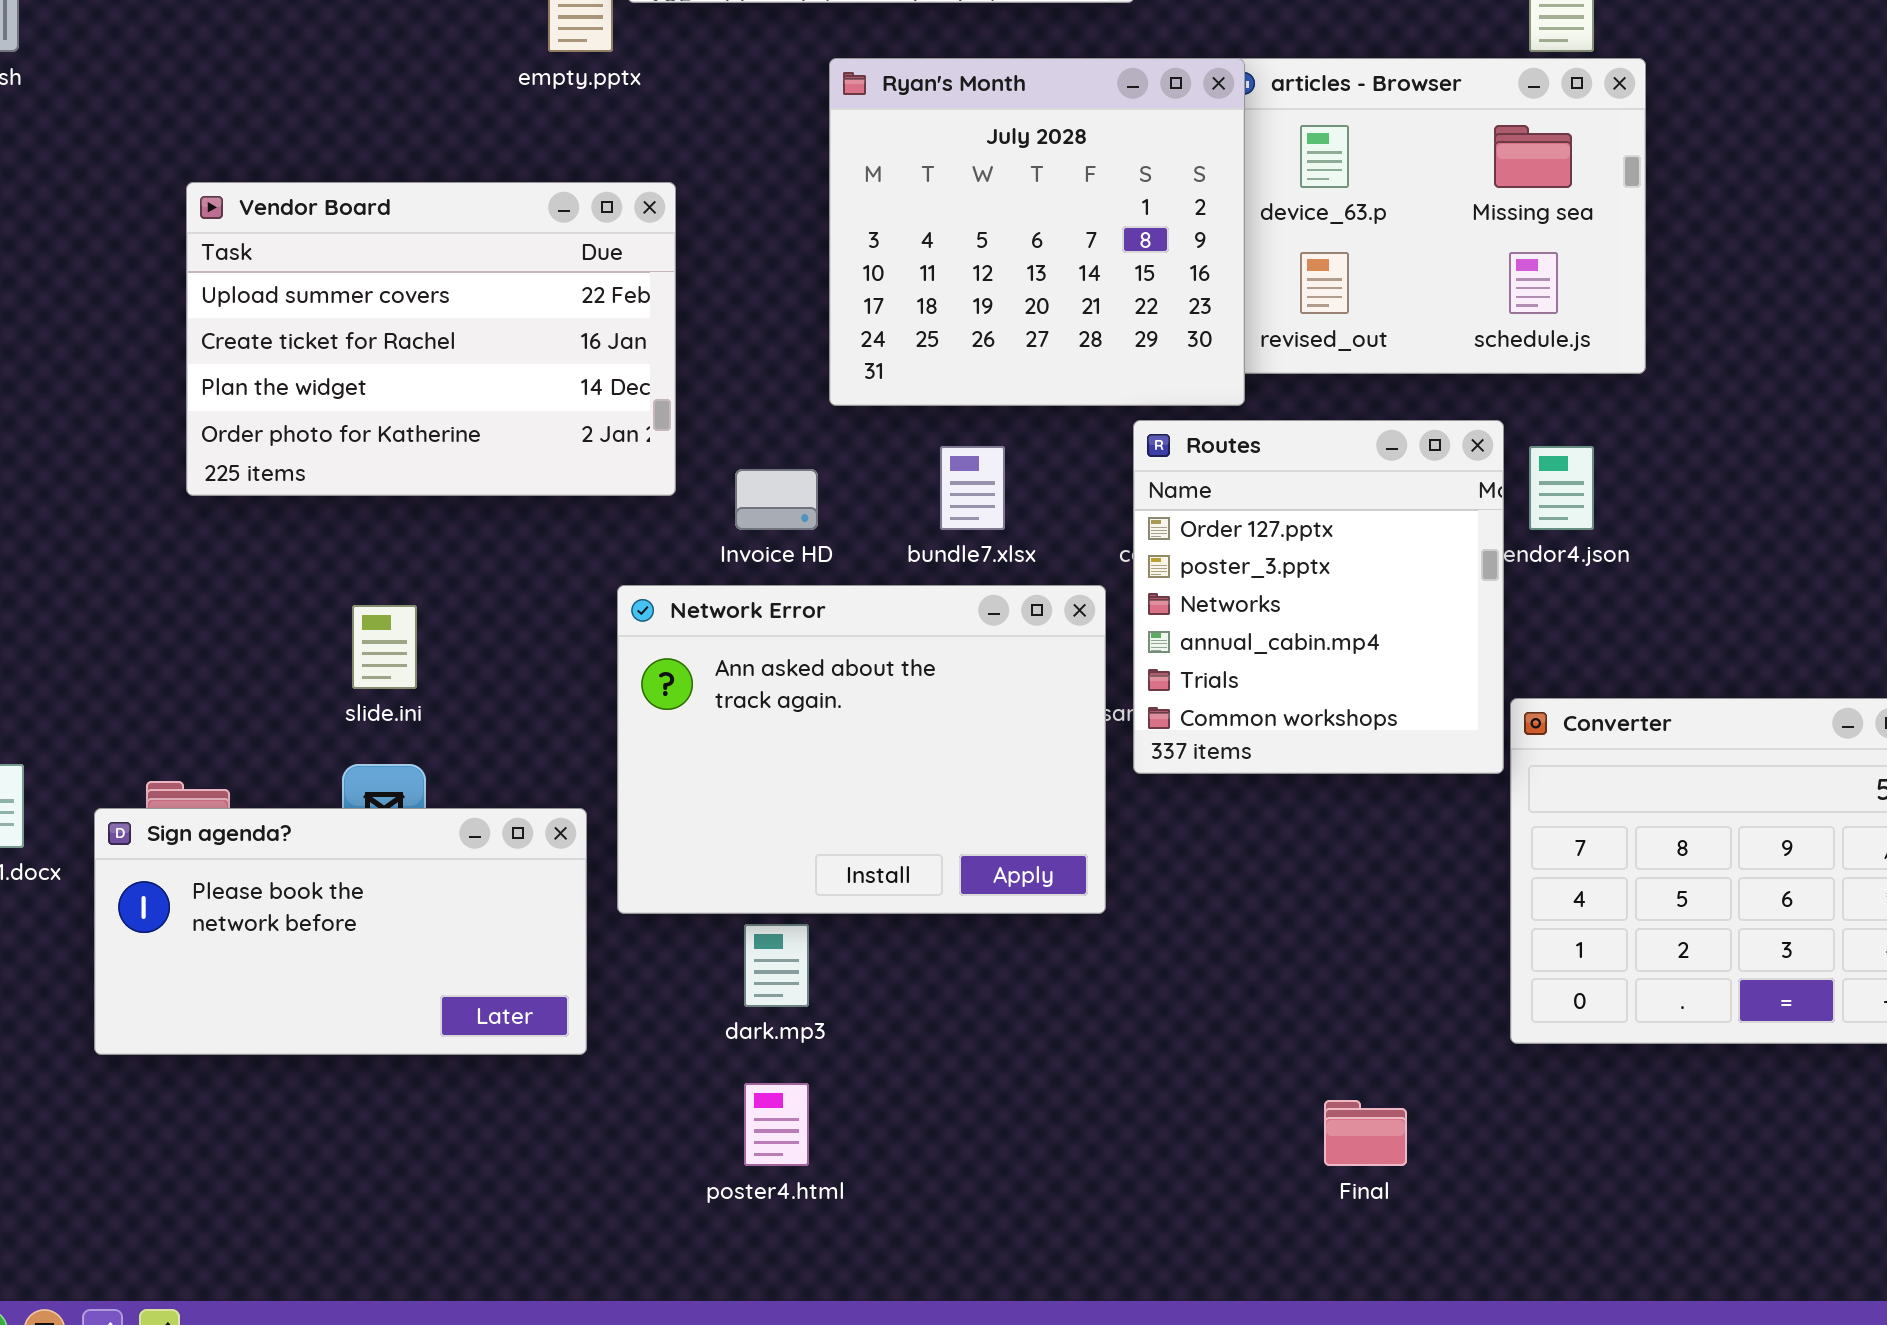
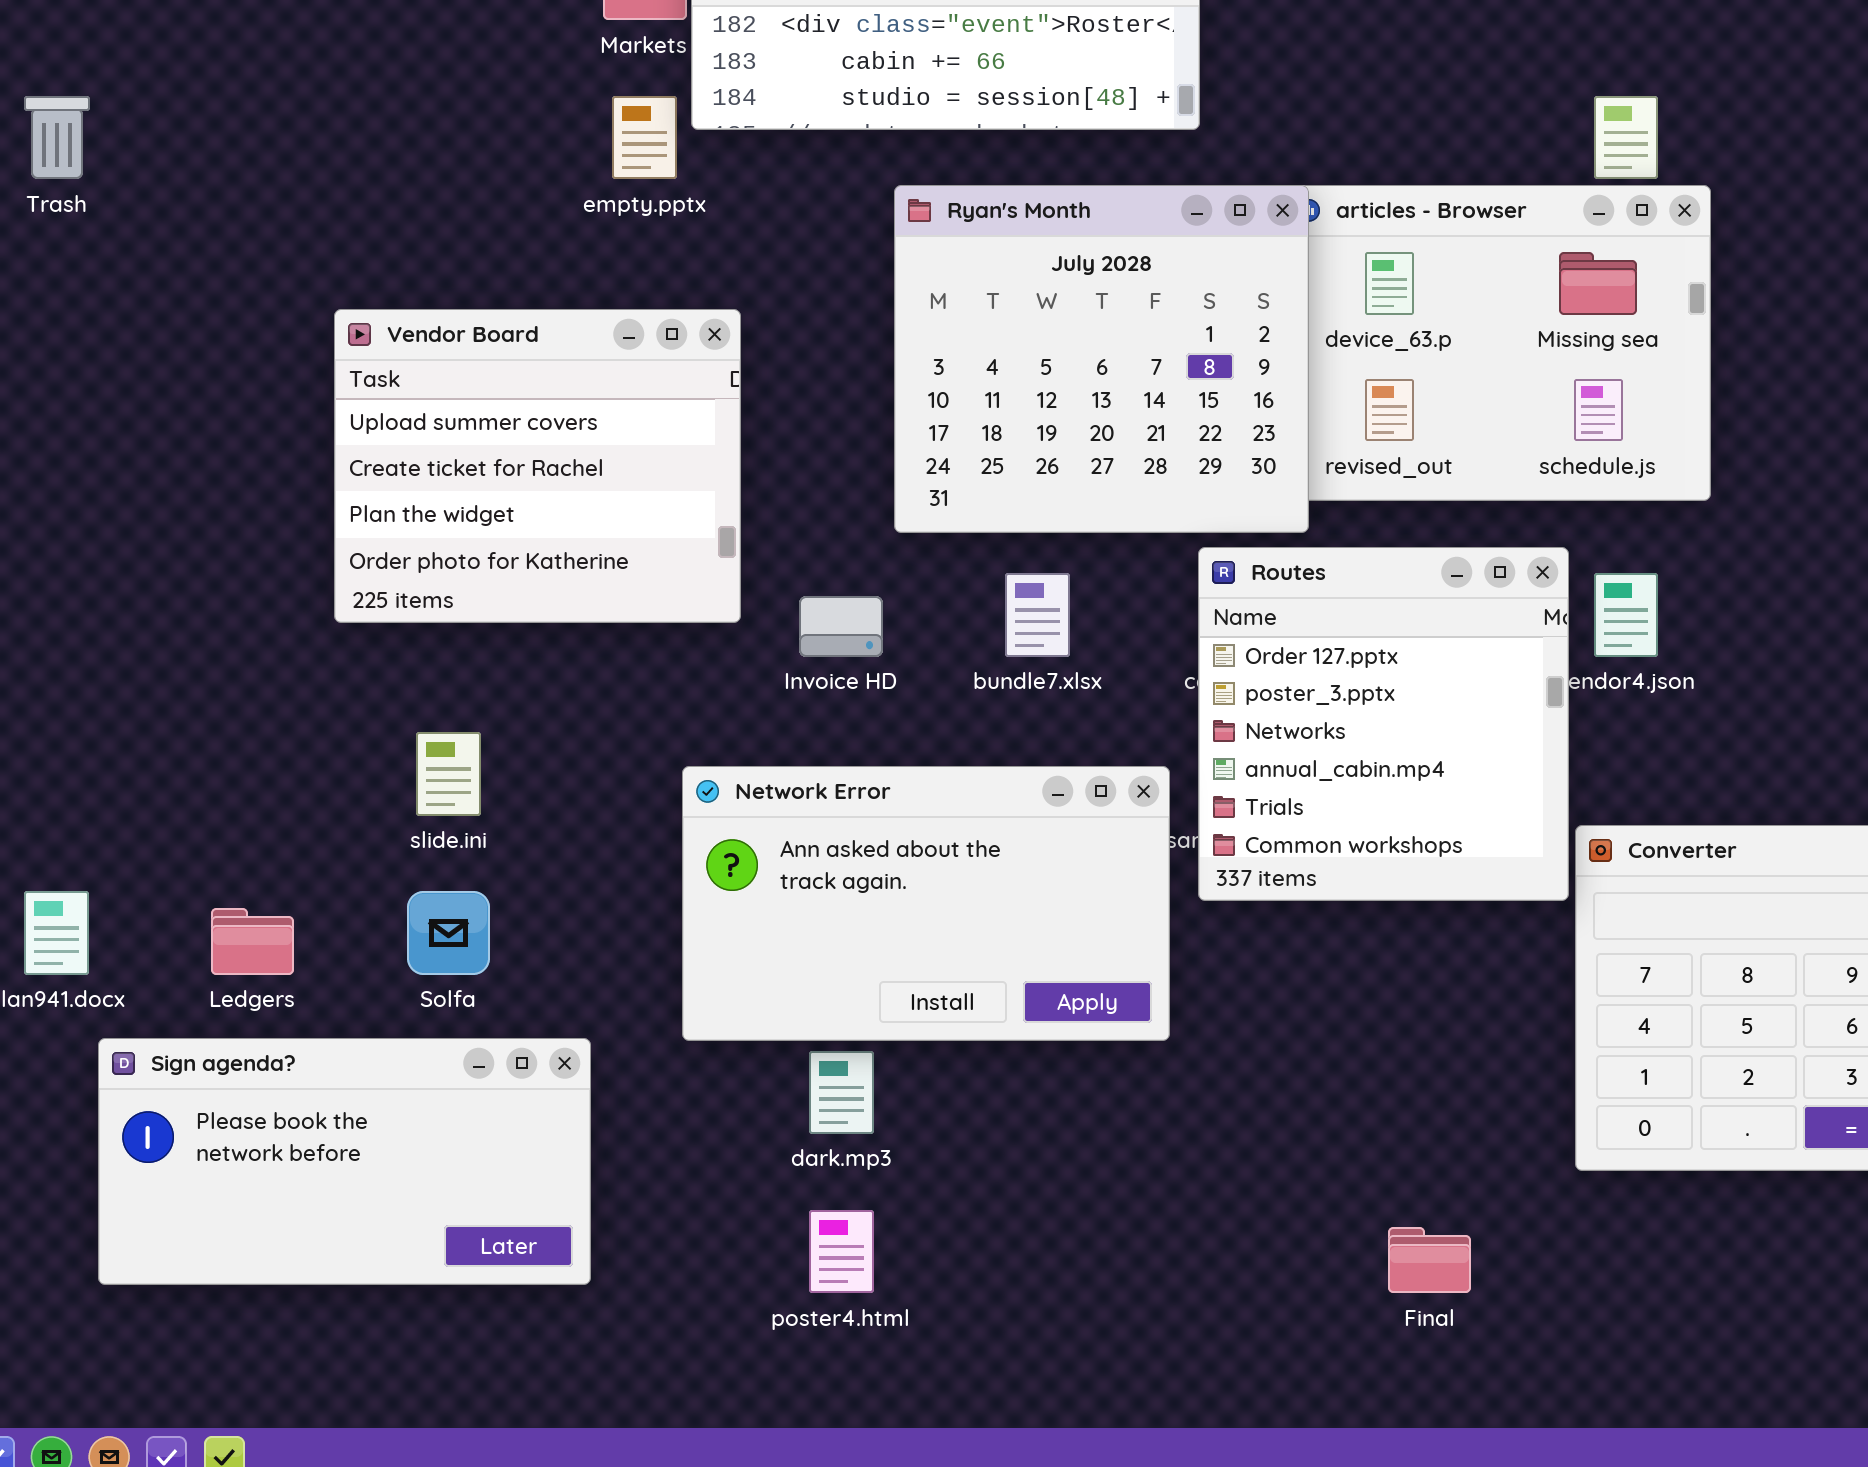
Vendor Board: [186,182,676,496] -> [334,309,741,623], resized
Network Error: [617,585,1106,914] -> [682,766,1170,1041], resized
Sign agenda?: [94,808,587,1055] -> [98,1038,591,1285], moved

